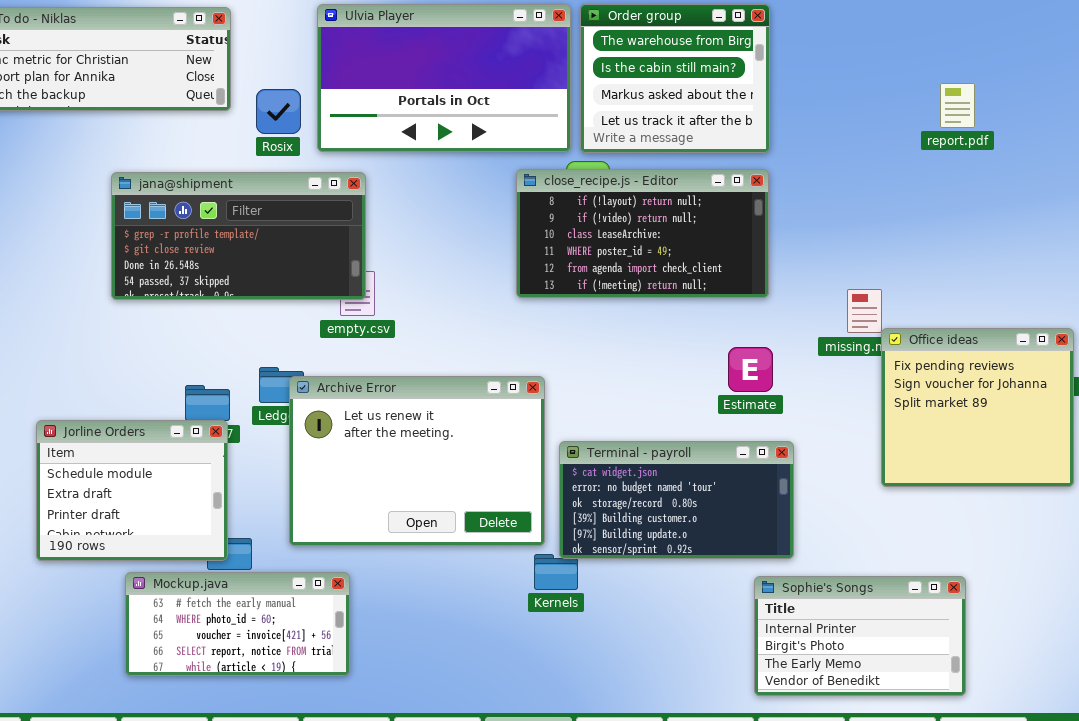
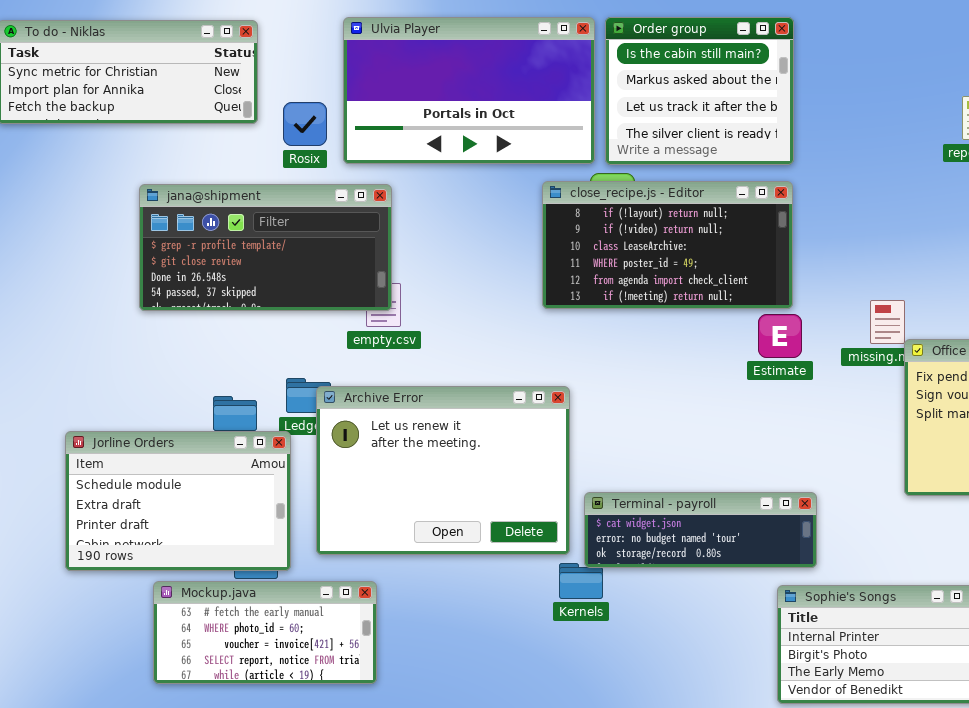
Order group: [580,4,770,153] -> [605,17,794,165], scrolled down 1 row
Estimate: [728,347,773,392] -> [758,314,802,358], moved
Jorline Orders: [36,420,228,561] -> [65,431,291,571], resized
Terminal - payroll: [559,441,794,559] -> [584,492,817,568], resized

